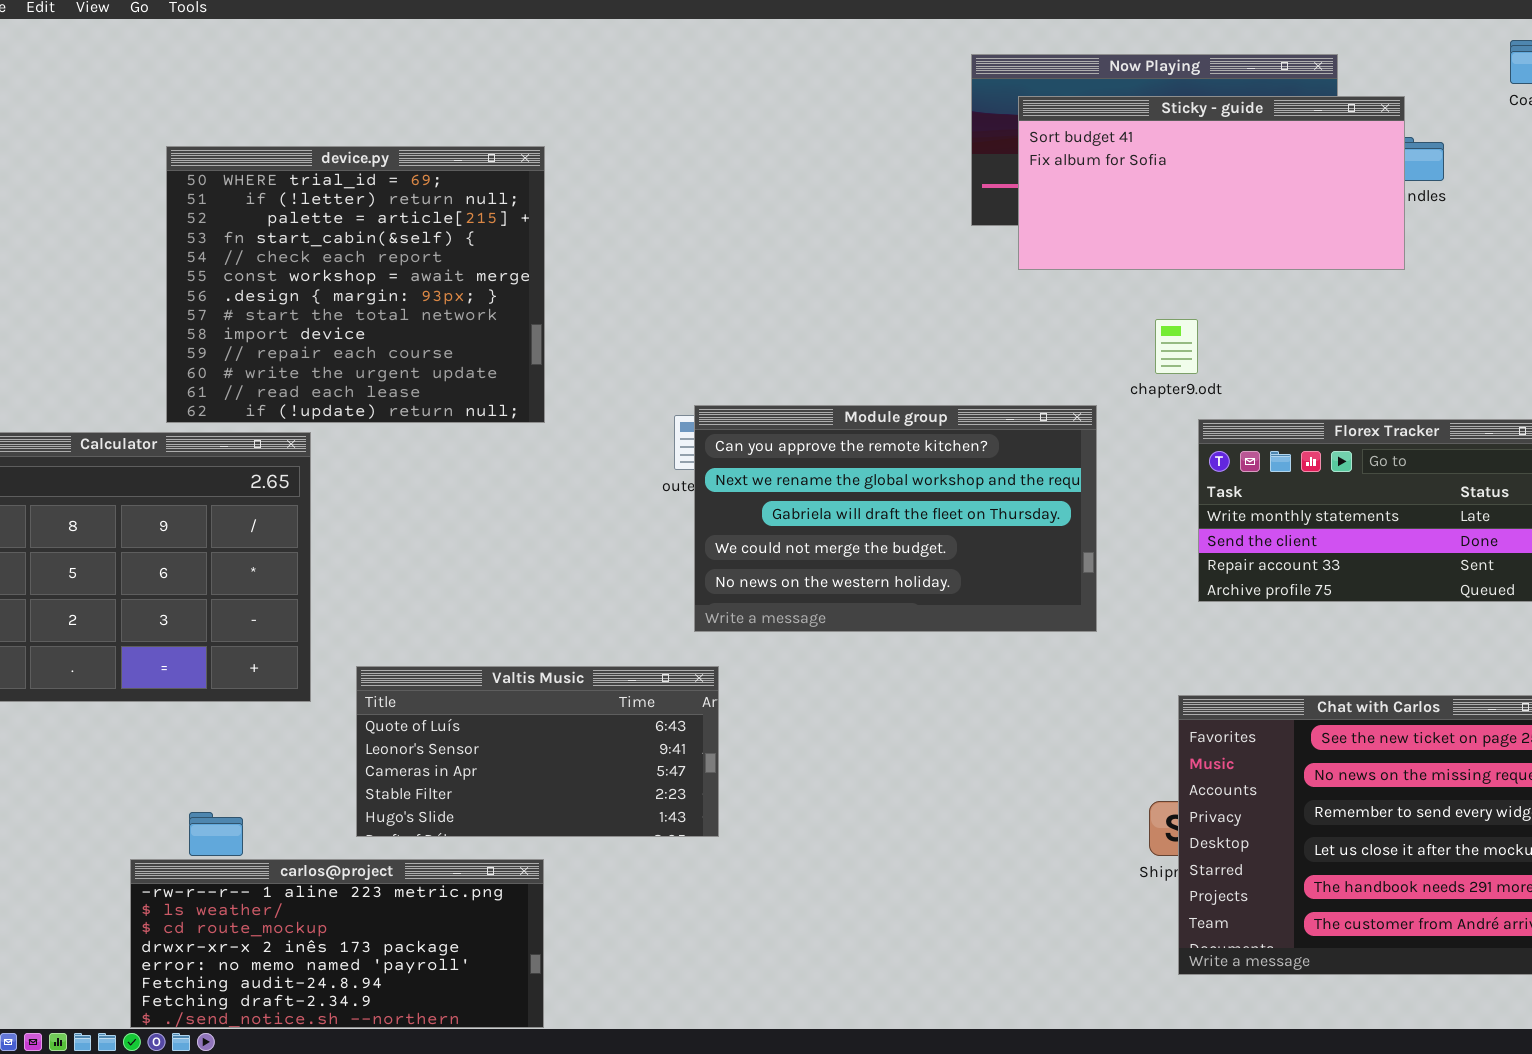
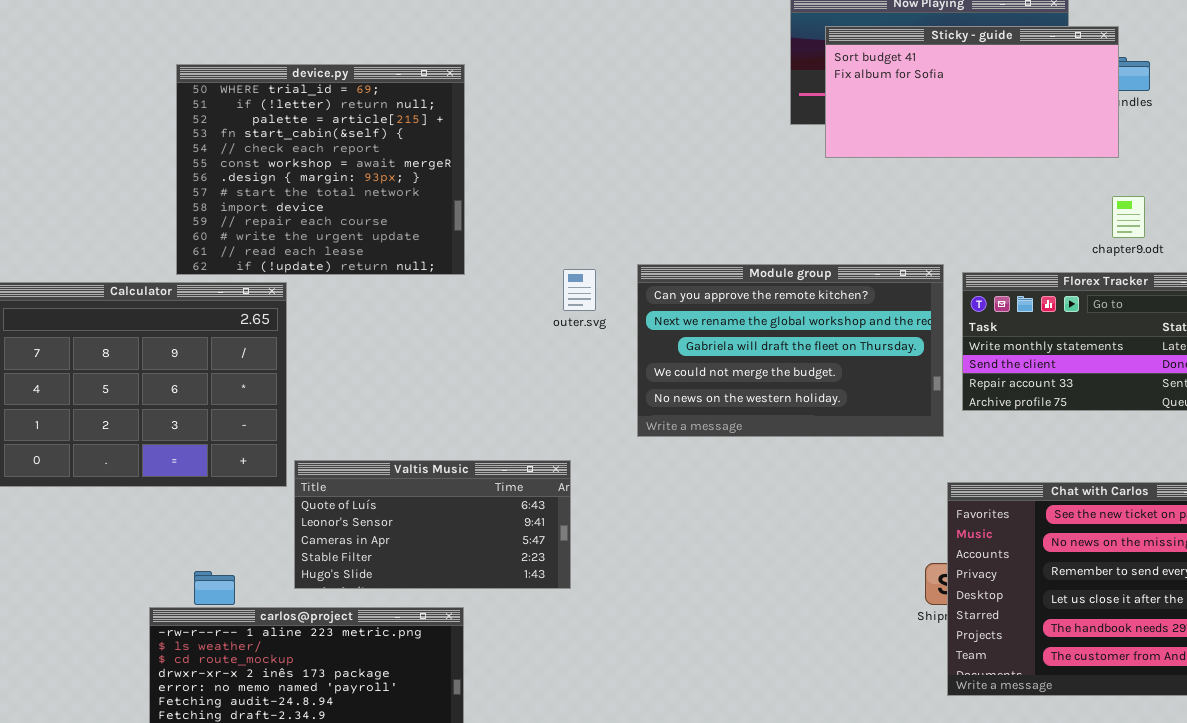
chapter9.odt: [1155,319,1198,374] -> [1112,196,1145,238], moved
Module group: [694,405,1097,632] -> [637,264,944,437], moved
Valtis Music: [356,666,719,837] -> [294,460,571,589], moved

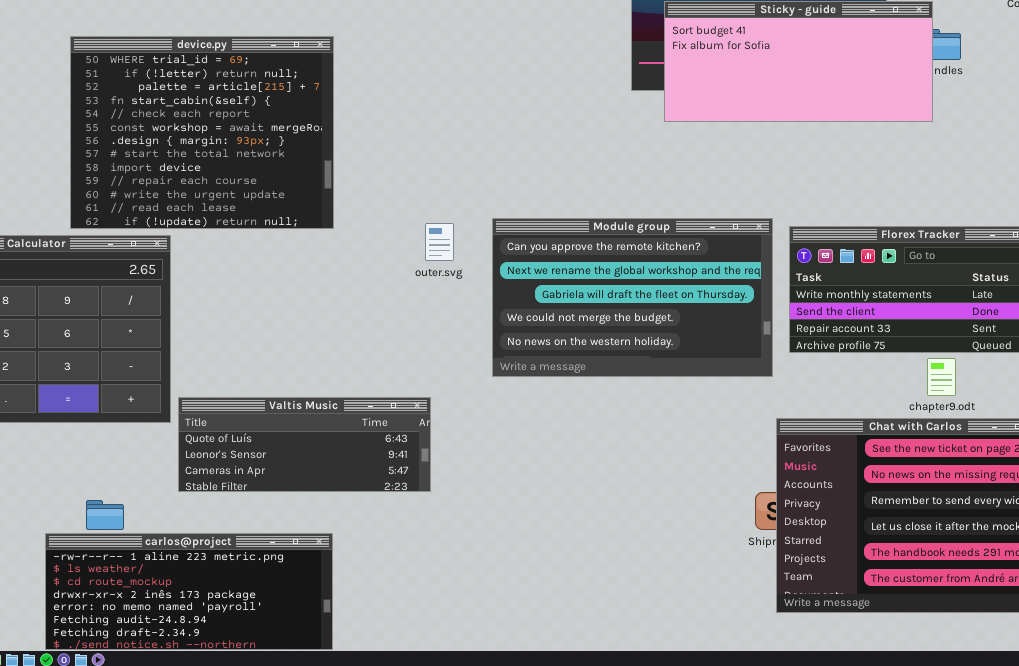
chapter9.odt: [1112,196,1145,238] -> [927,358,956,396], moved
Valtis Music: [294,460,571,589] -> [178,397,431,492], resized

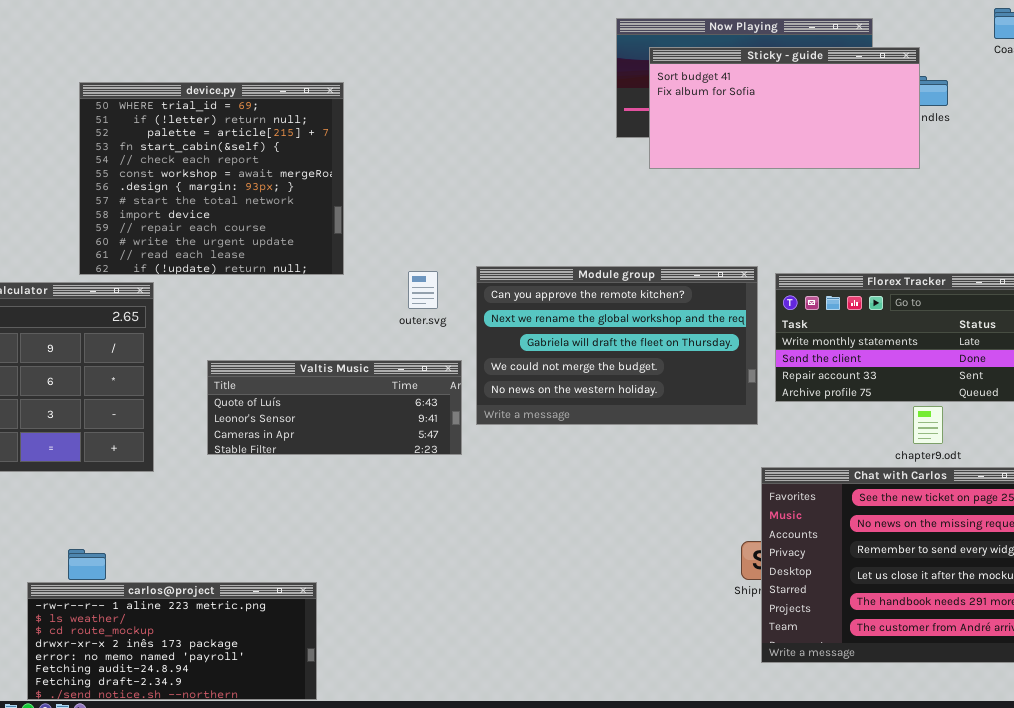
device.py: [70,36,334,229] -> [79,82,344,275], moved
Valtis Music: [178,397,431,492] -> [207,360,462,455], moved

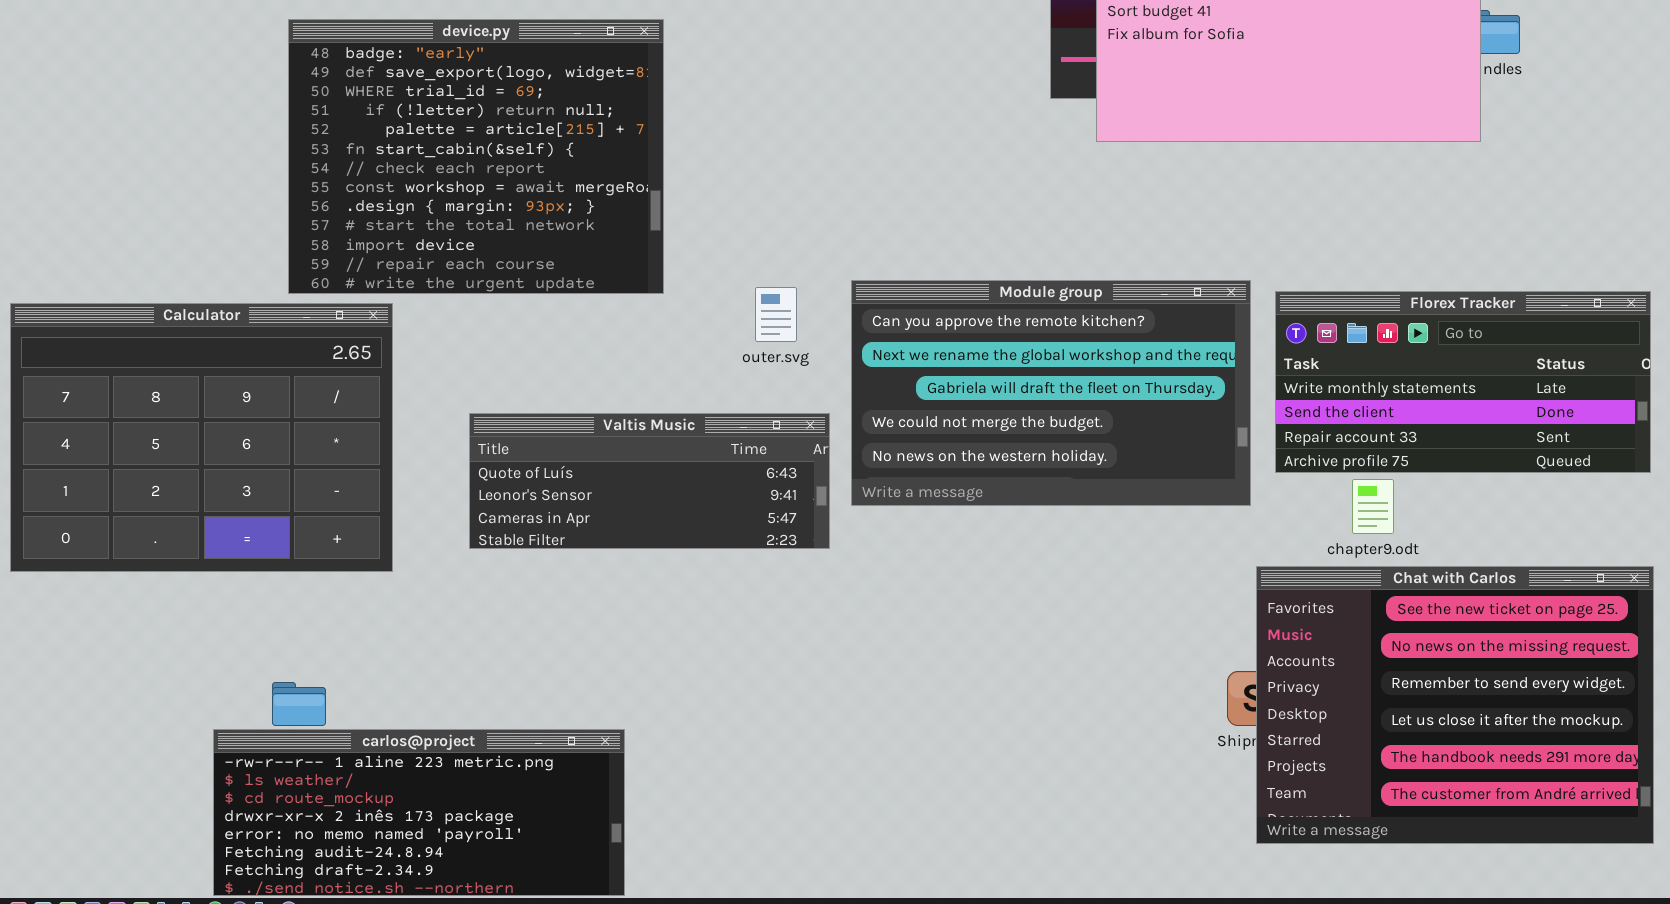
device.py: [79,82,344,275] -> [288,19,664,294], scrolled up 2 rows
chapter9.odt: [913,406,943,444] -> [1352,479,1394,534], moved

